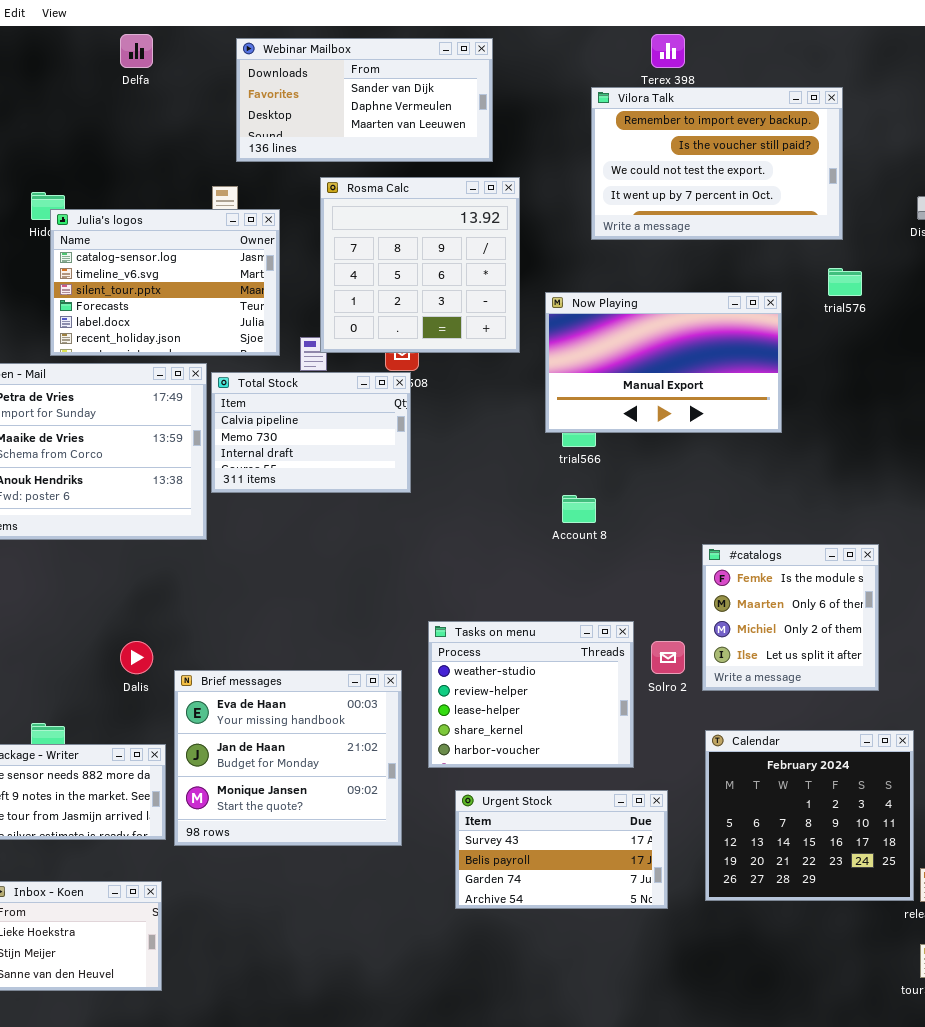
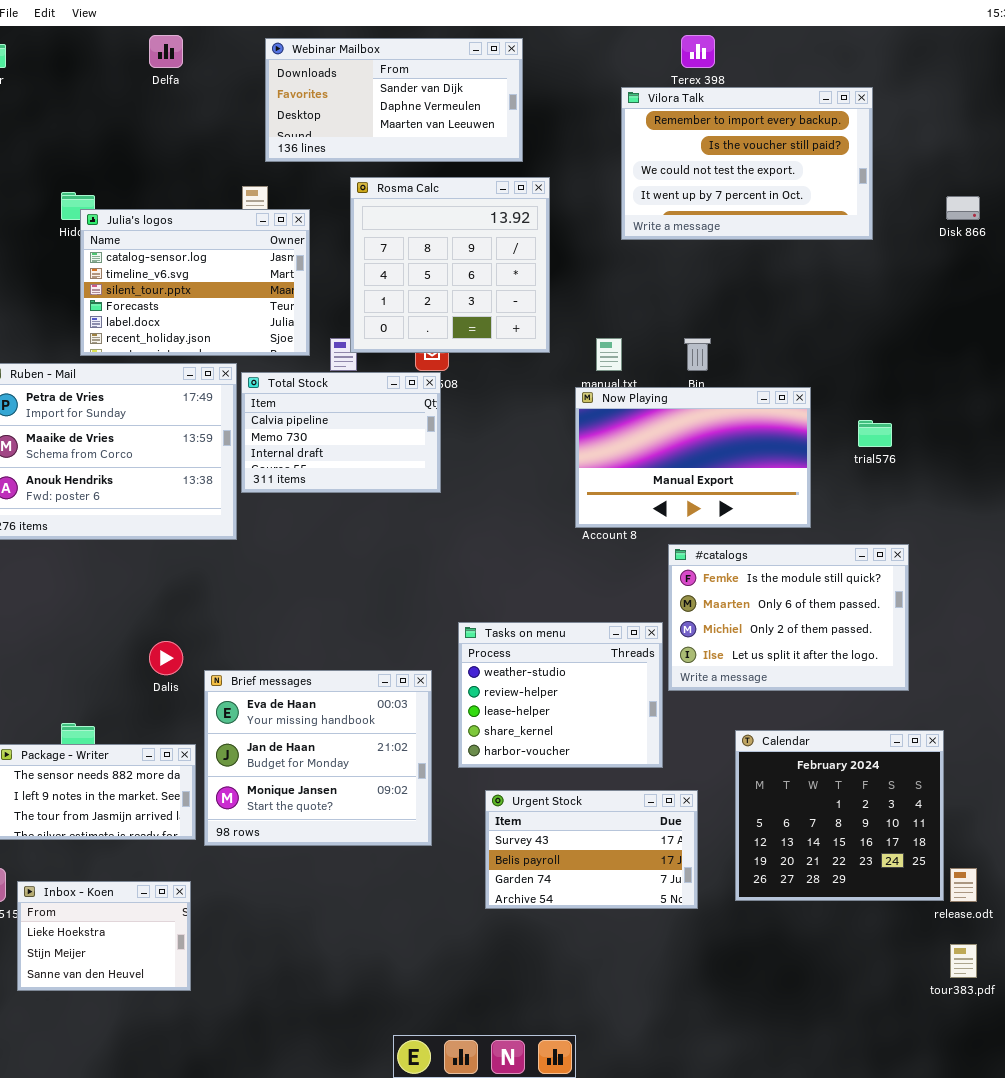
trial576: [828,268,862,296] -> [858,420,892,447], moved
Now Playing: [545,292,782,433] -> [575,387,811,528], moved
#catalogs: [702,544,879,691] -> [668,544,909,691], resized

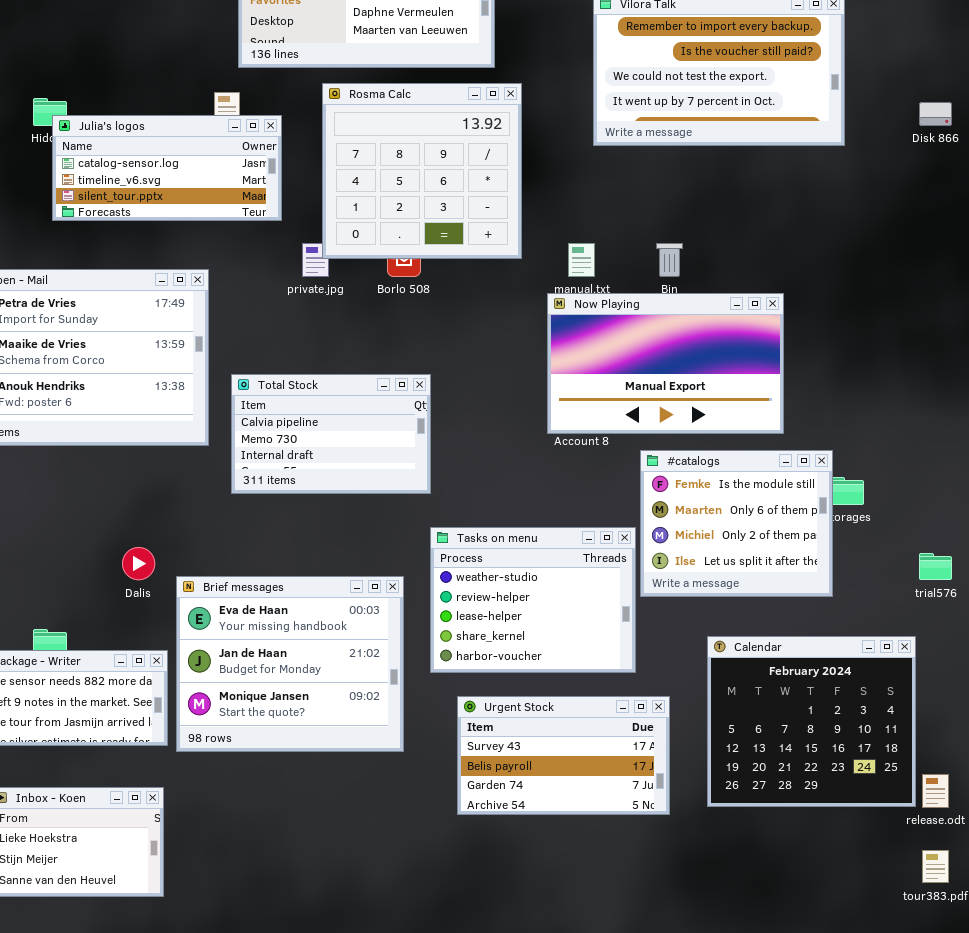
Julia's logos: [80,209,310,356] -> [52,115,282,221], resized
Total Stock: [241,372,441,493] -> [231,374,431,494], moved
trial576: [858,420,892,447] -> [919,553,952,580], moved
#catalogs: [668,544,909,691] -> [640,450,833,597], resized

